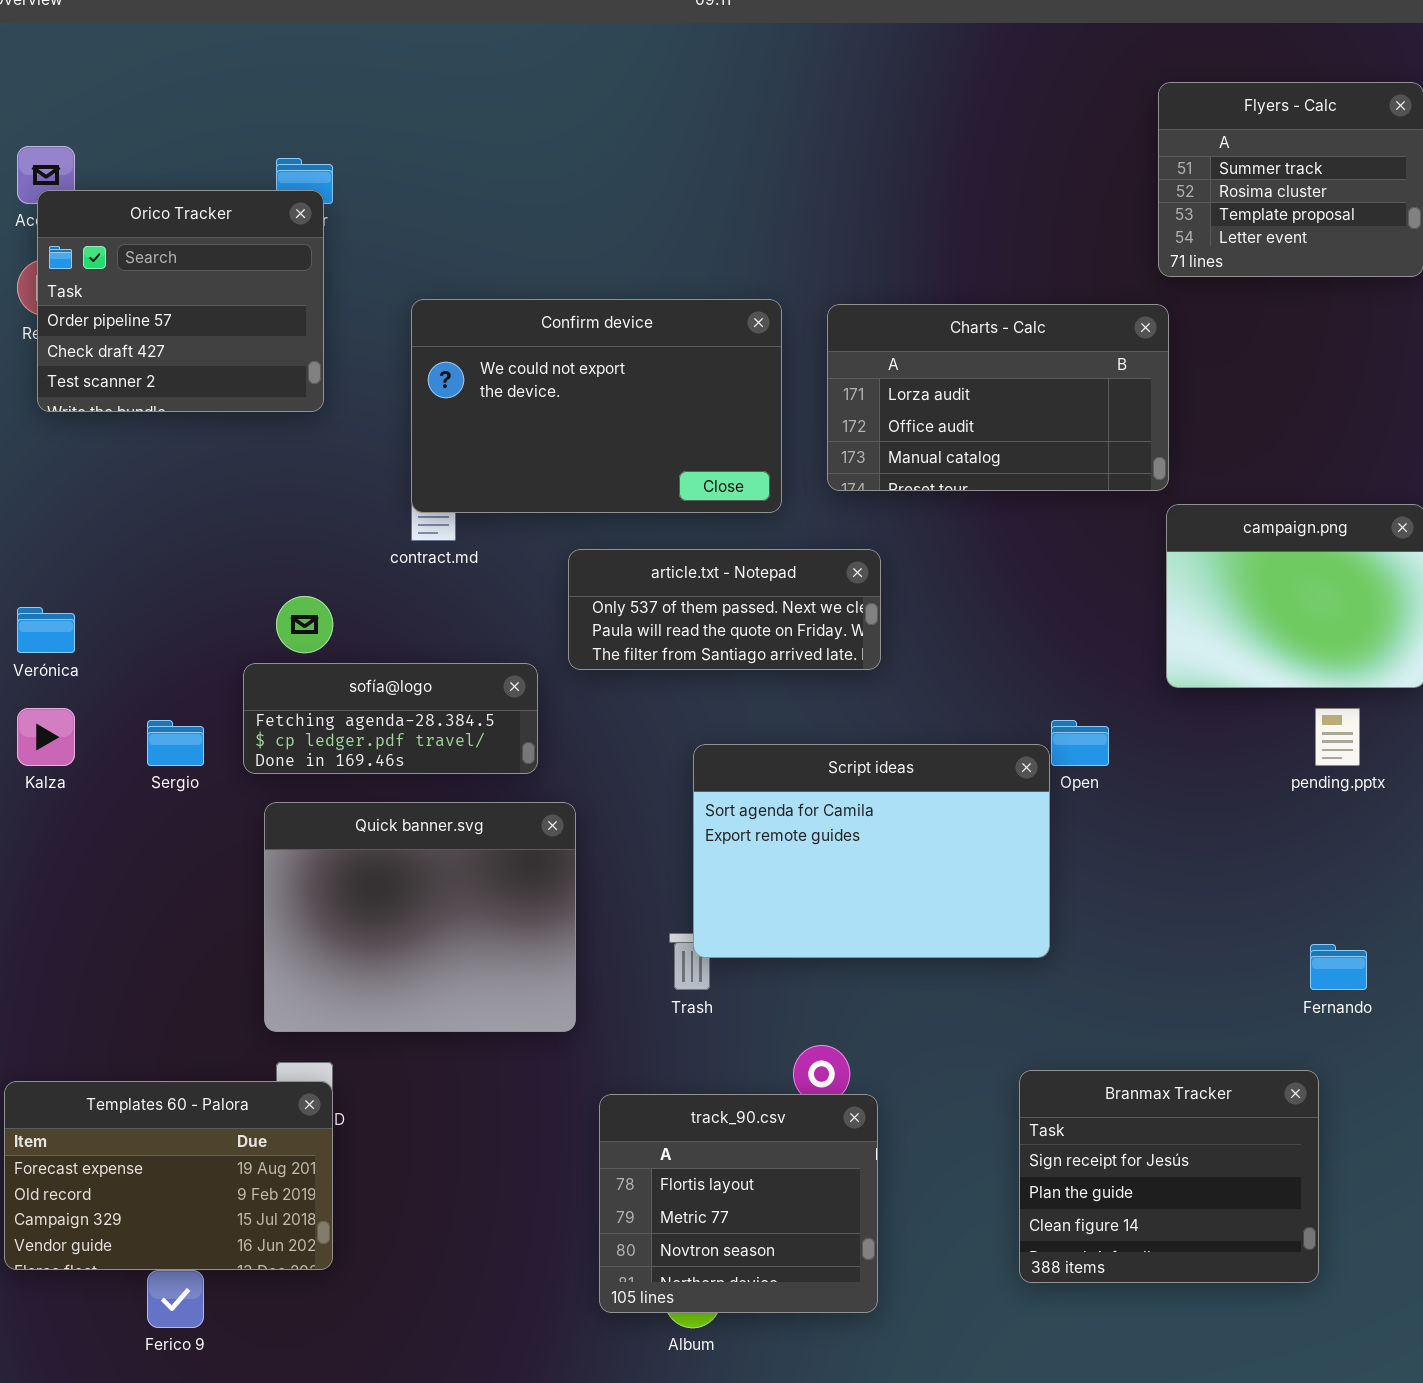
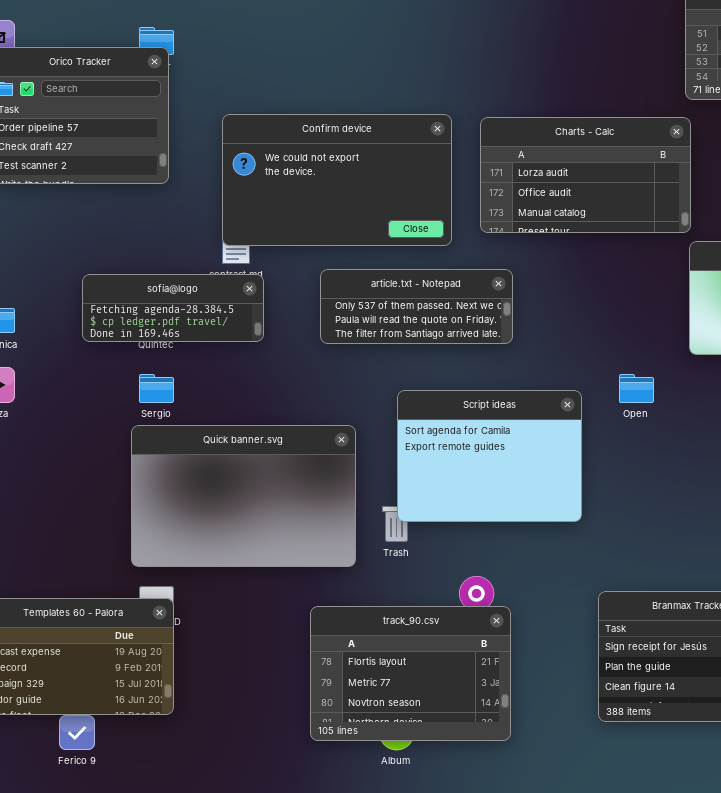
sofía@logo: [243,663,538,774] -> [82,274,264,342], moved
Sergio: [147,720,204,766] -> [139,374,174,403], moved
Script ideas: [693,744,1050,958] -> [397,390,582,522], resized
Quick banner.svg: [264,802,576,1032] -> [131,425,356,567], resized
track_90.csv: [599,1094,878,1313] -> [310,606,511,741], resized

